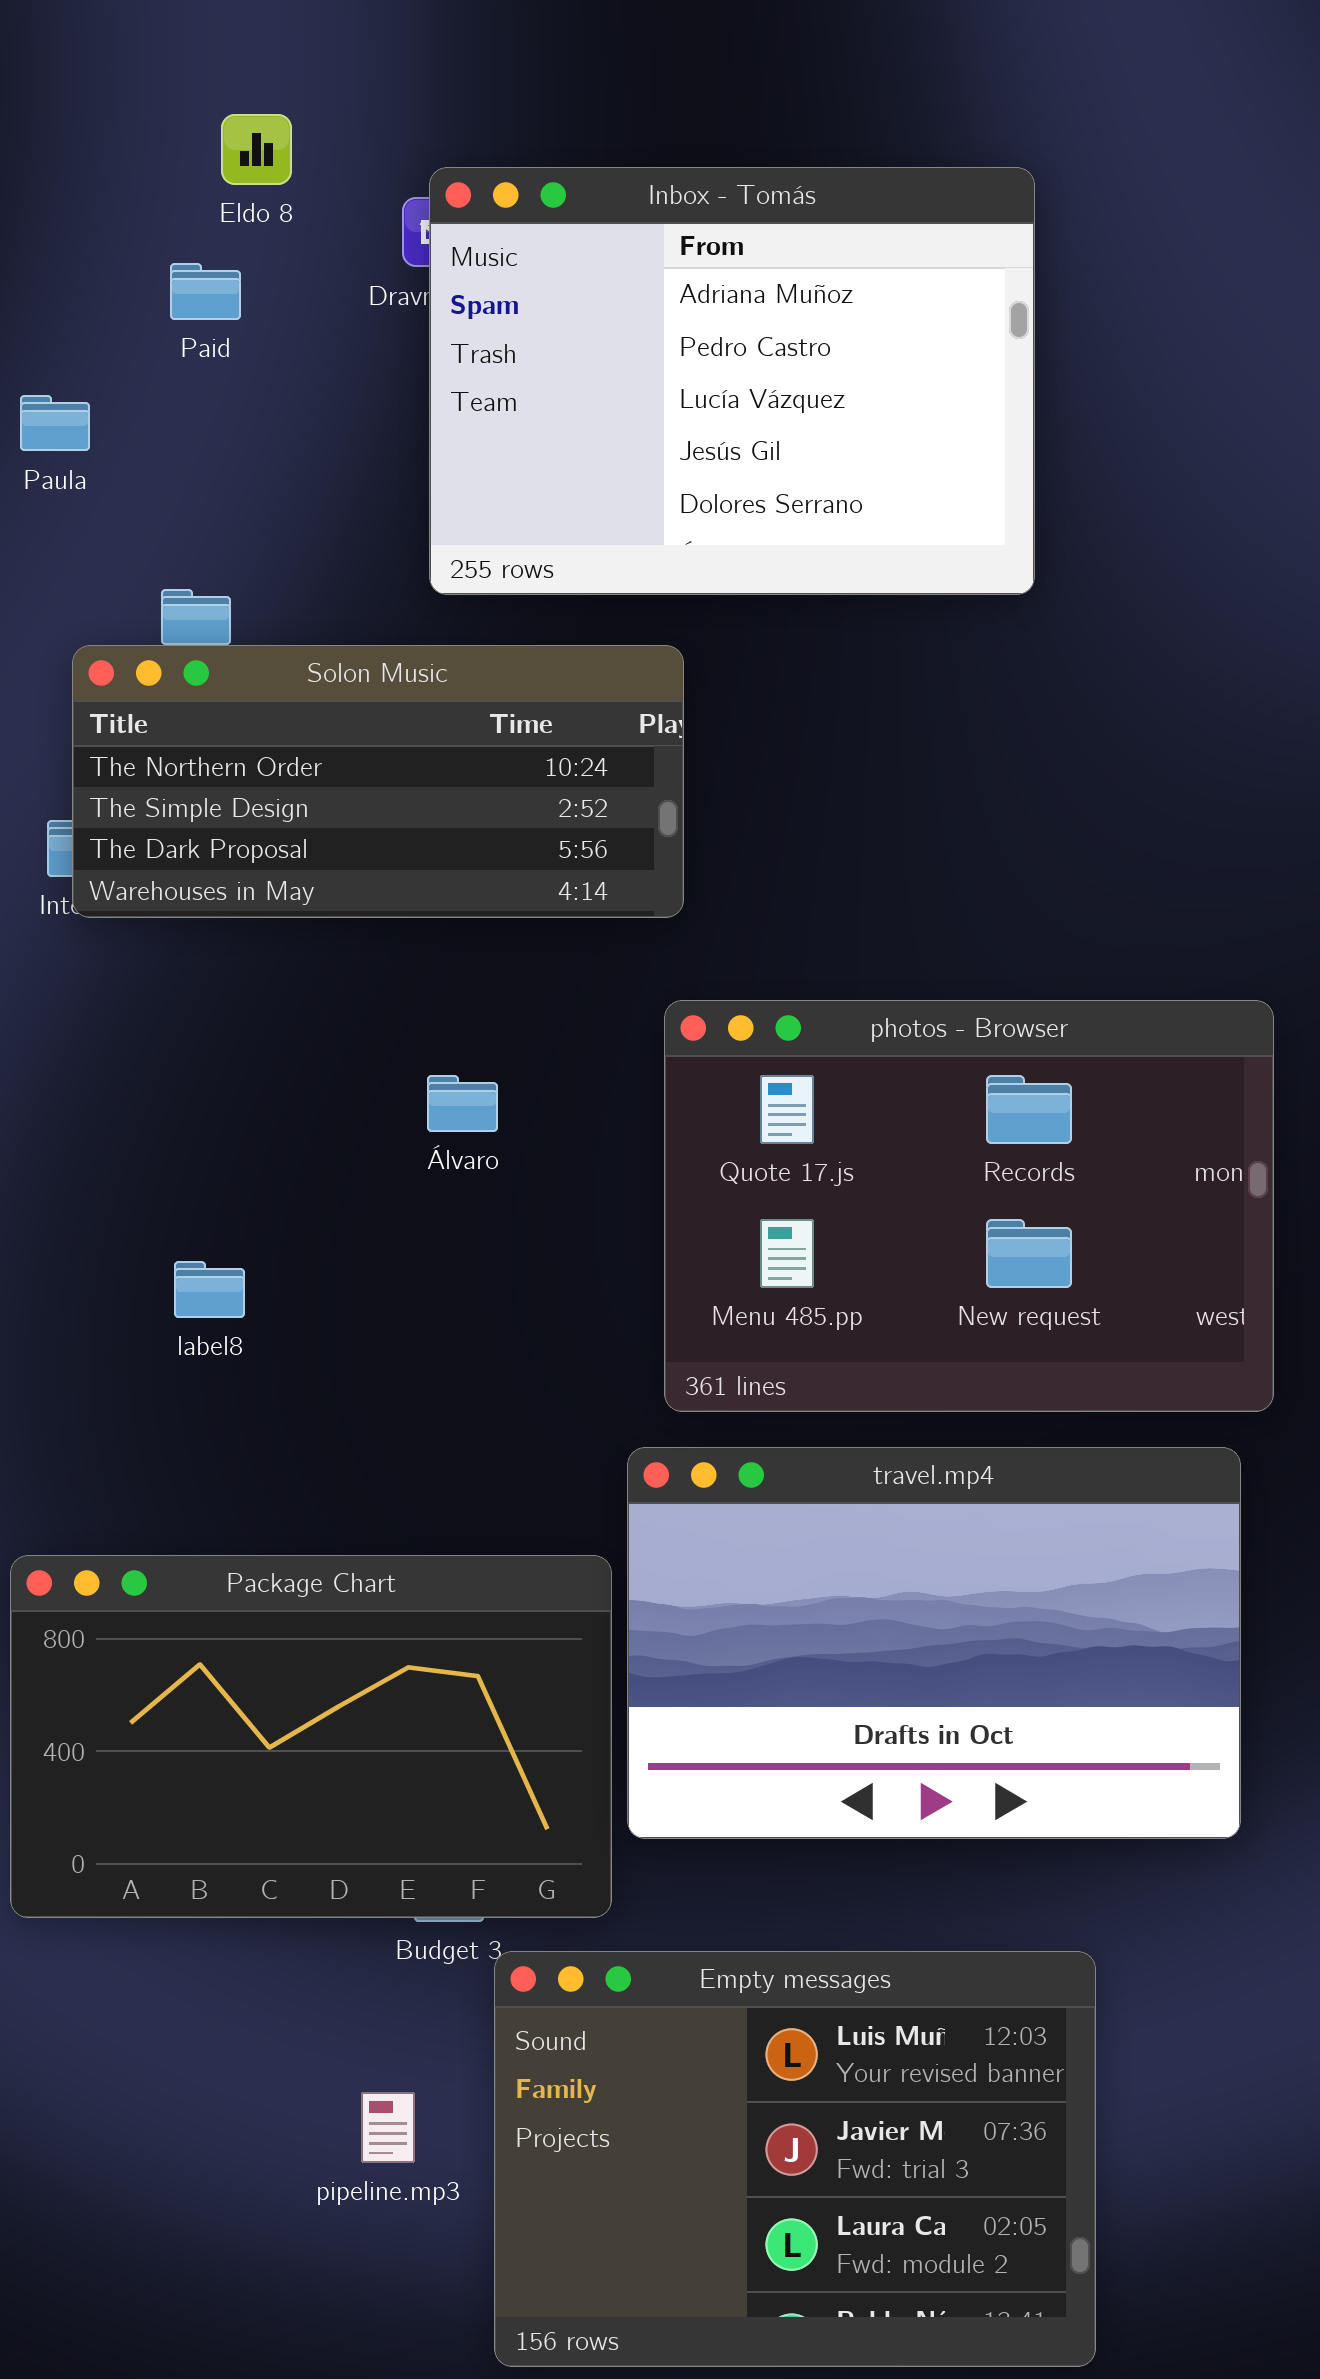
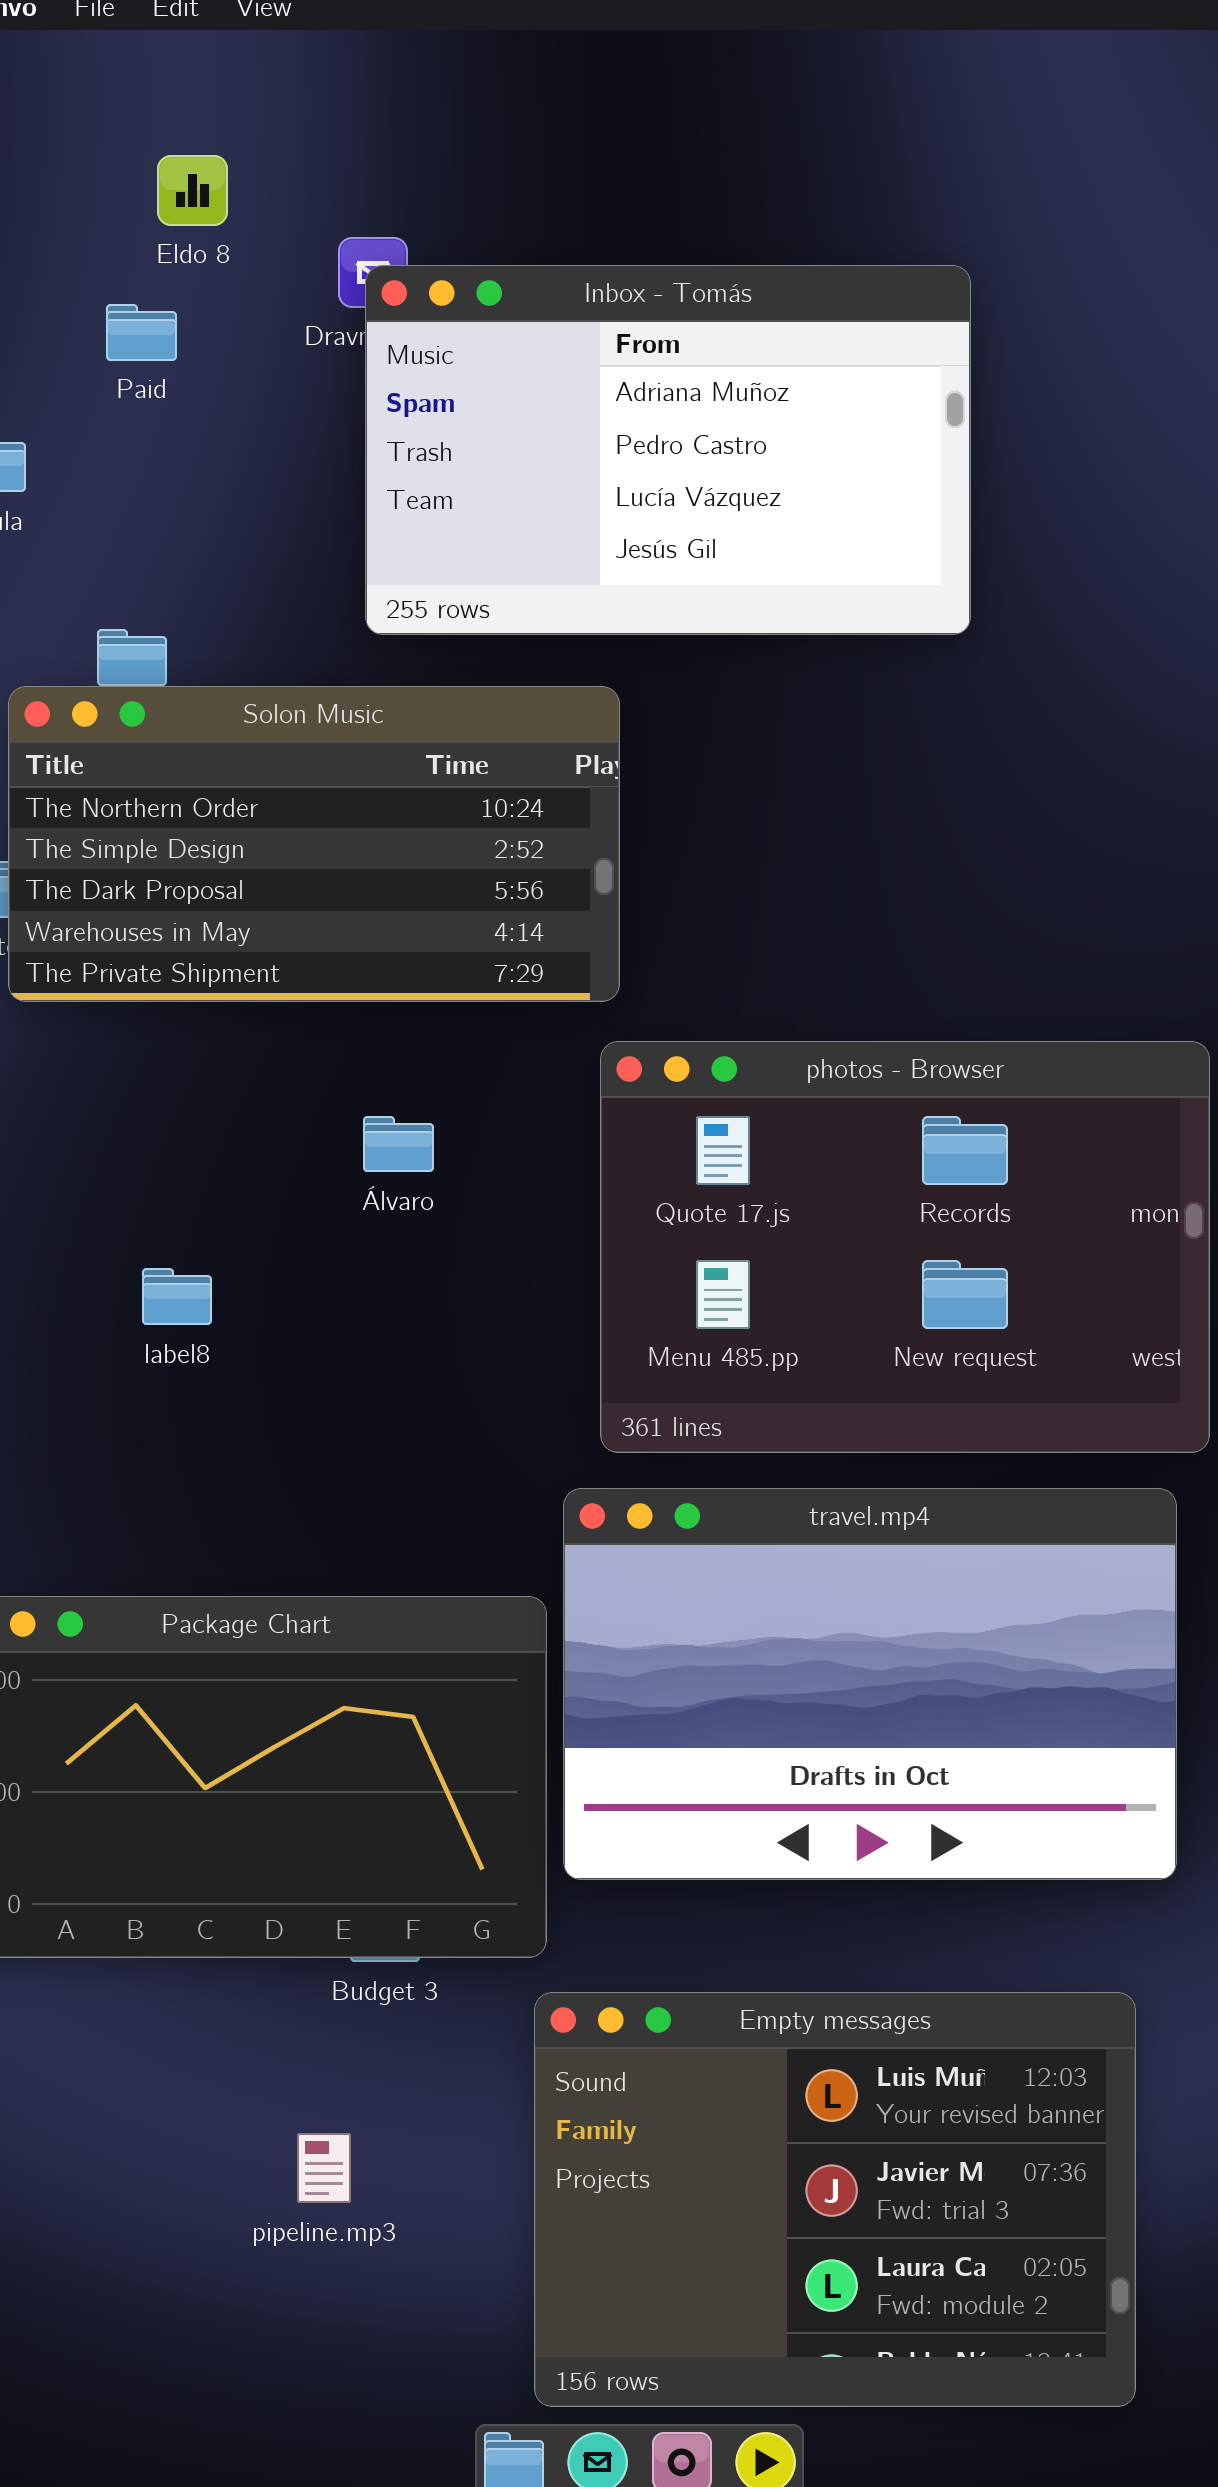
Inbox - Tomás: [429,167,1035,595] -> [365,265,971,635], resized
Solon Music: [72,645,684,918] -> [8,686,620,1002], resized
label8: [174,1261,245,1318] -> [142,1268,212,1325], moved
Empty messages: [494,1951,1096,2367] -> [534,1992,1136,2407], moved

